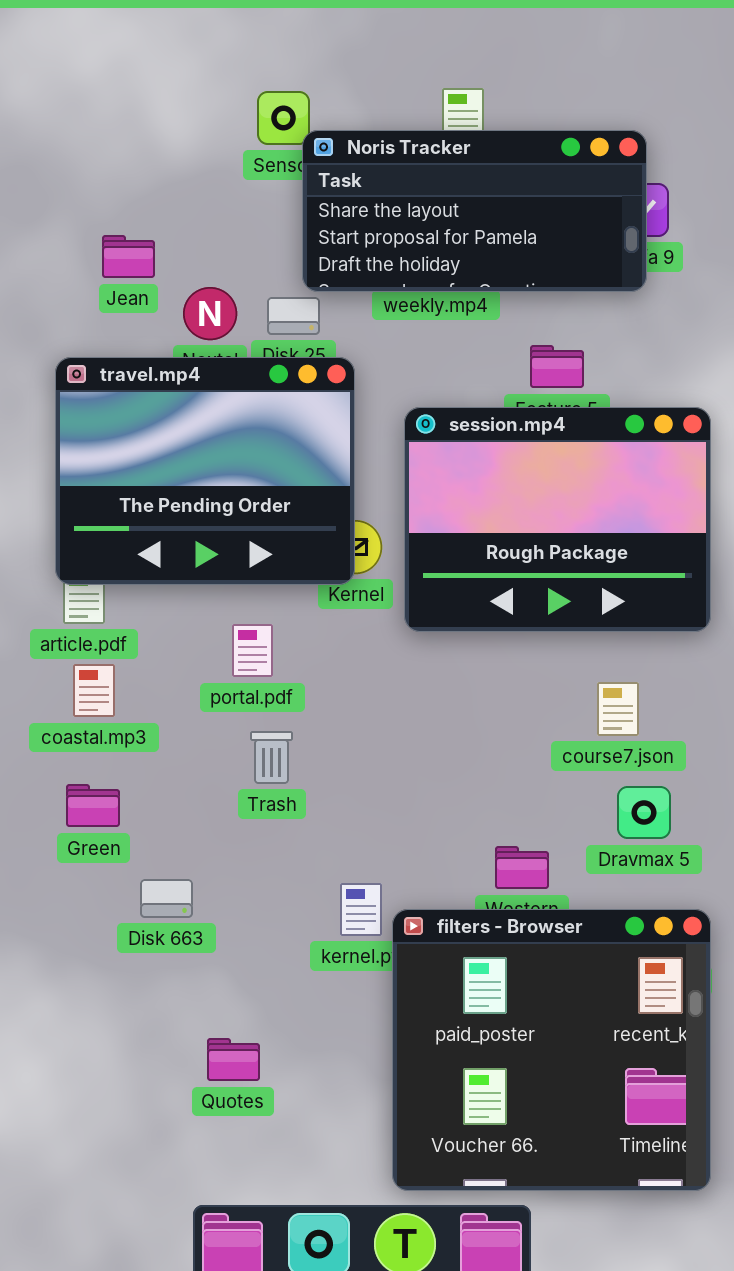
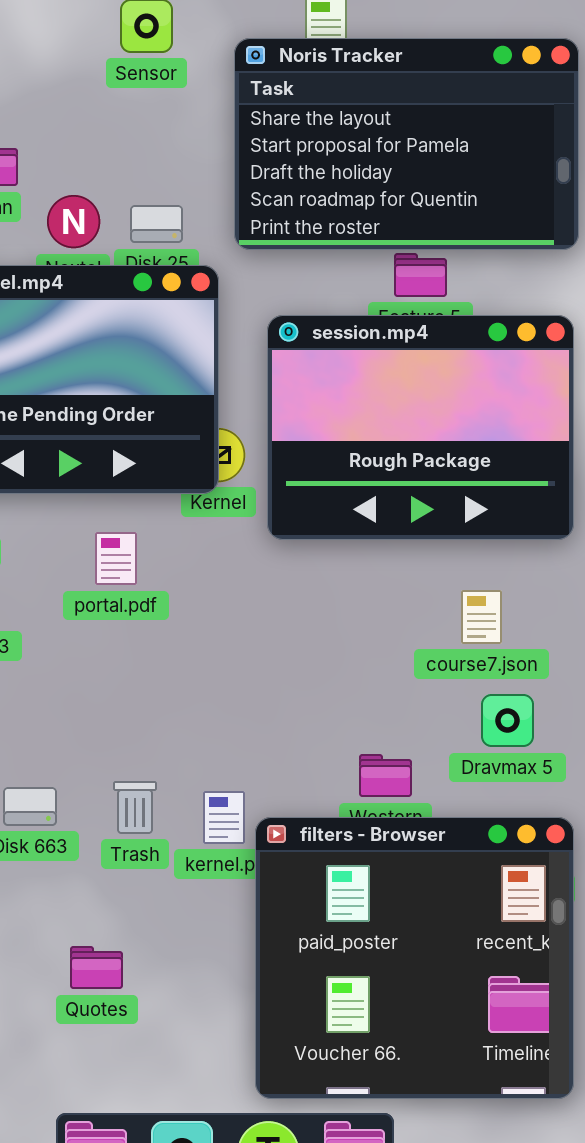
Noris Tracker: [302,130,647,292] -> [234,38,579,250], moved, resized
Trash: [250,731,293,784] -> [113,781,157,834], moved

